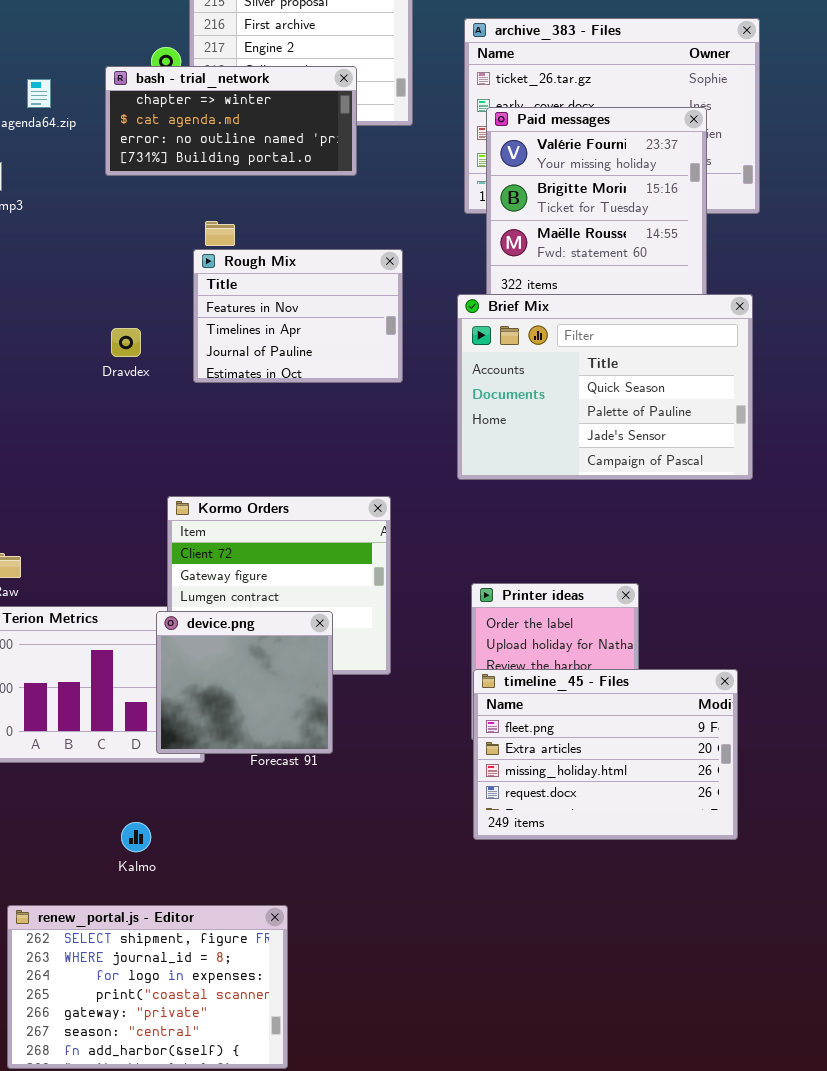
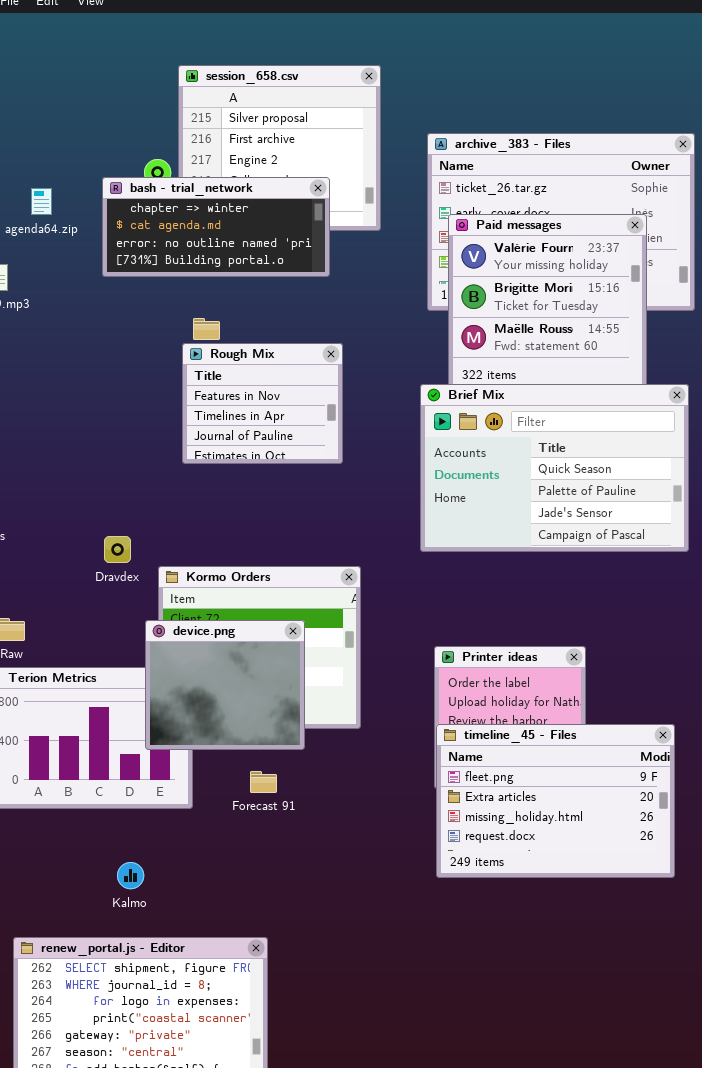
Rough Mix: [193,249,403,383] -> [182,343,343,464], resized
Dravdex: [111,328,141,357] -> [104,536,131,563], moved
device.png: [156,611,333,754] -> [145,620,305,750], moved

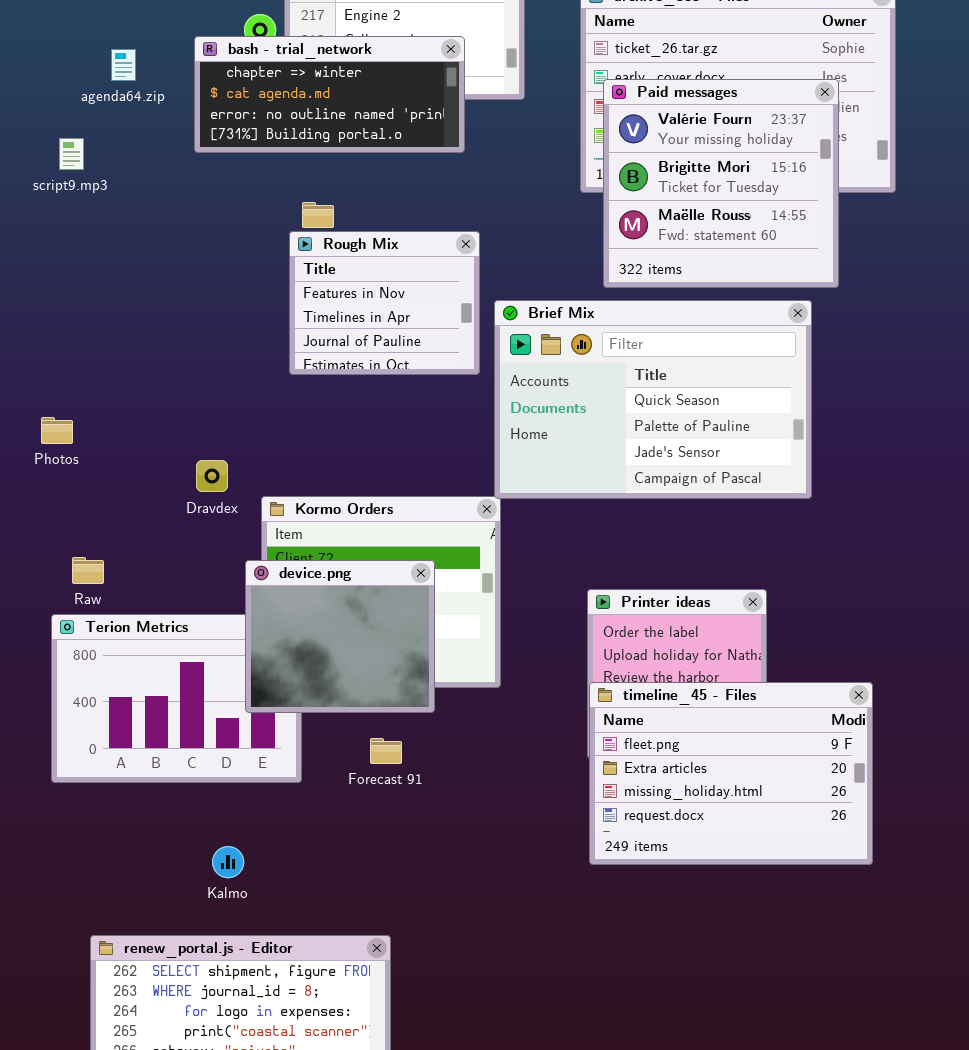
Brief Mix: [420,384,689,552] -> [494,300,812,499], moved

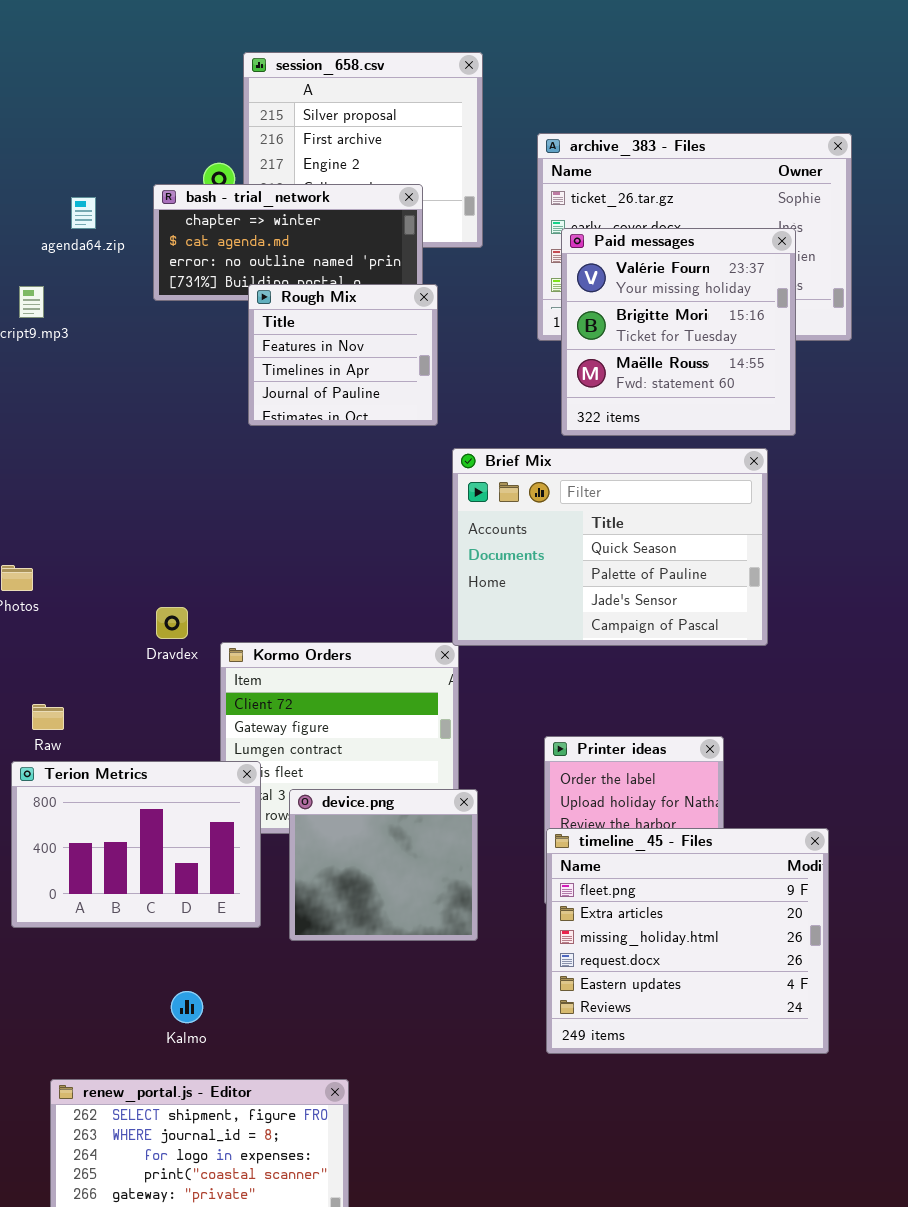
Rough Mix: [289,231,480,375] -> [248,284,438,426], moved
device.png: [245,560,435,713] -> [289,789,478,941], moved
Terion Metrics: [51,614,302,783] -> [11,761,261,928], raised
timeline_45 - Files: [589,682,873,865] -> [546,828,829,1054], resized

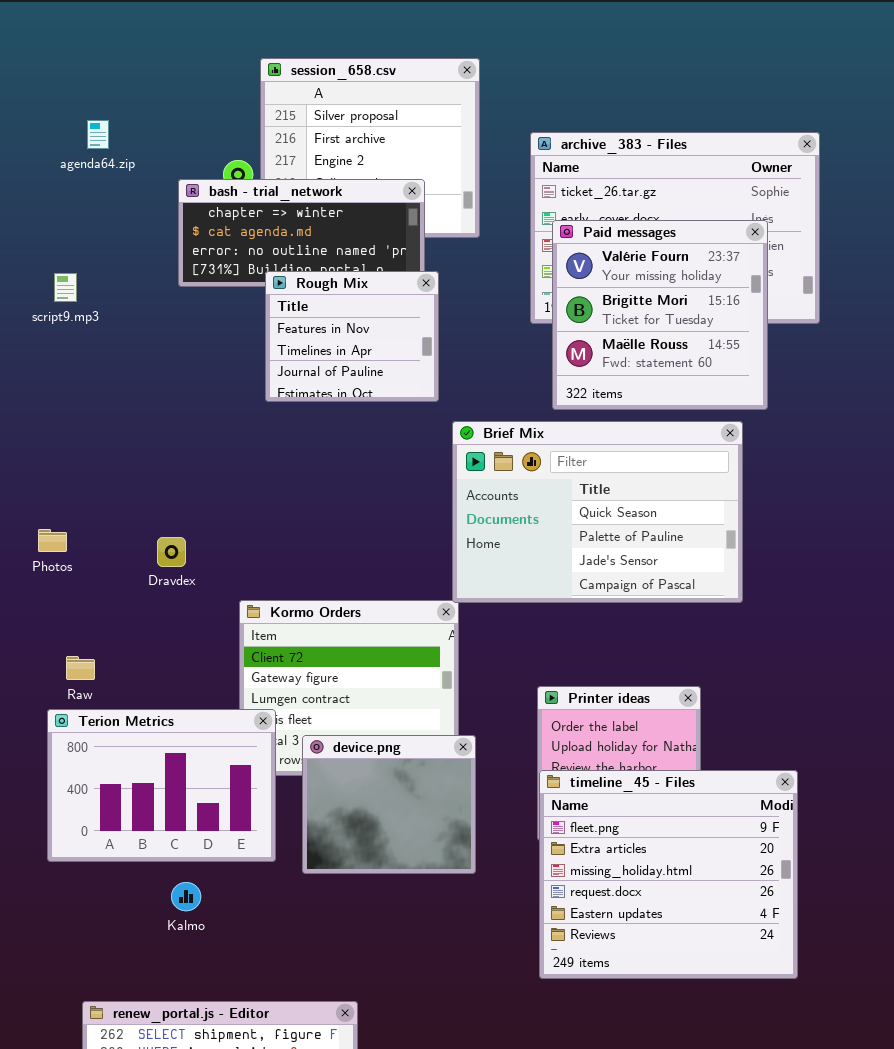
agenda64.zip: [71,197,96,229] -> [87,120,109,149], moved
Dravdex: [156,607,188,639] -> [157,537,186,567], moved
Kalmo: [171,991,203,1023] -> [171,882,201,911], moved

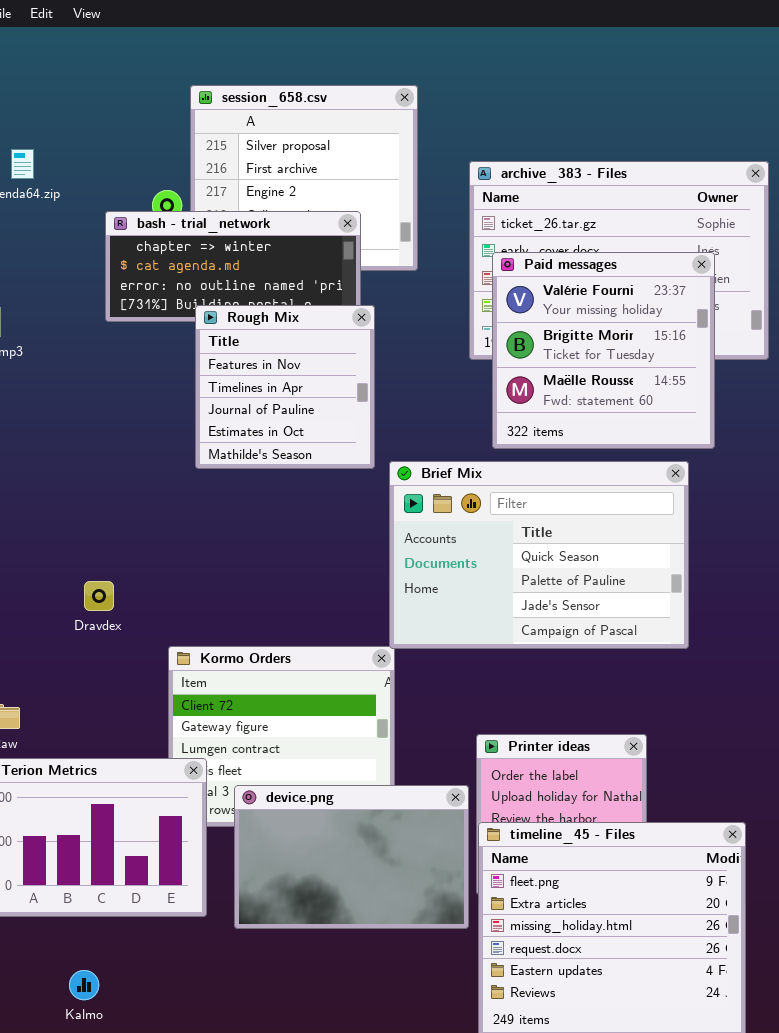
Rough Mix: [265,271,439,402] -> [195,305,375,469], resized
device.png: [302,735,476,874] -> [234,785,469,929], resized
Kalmo: [171,882,201,911] -> [69,970,99,1000], moved

